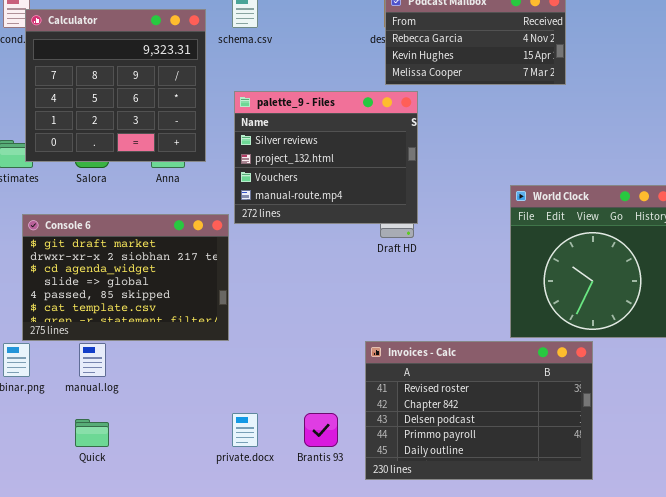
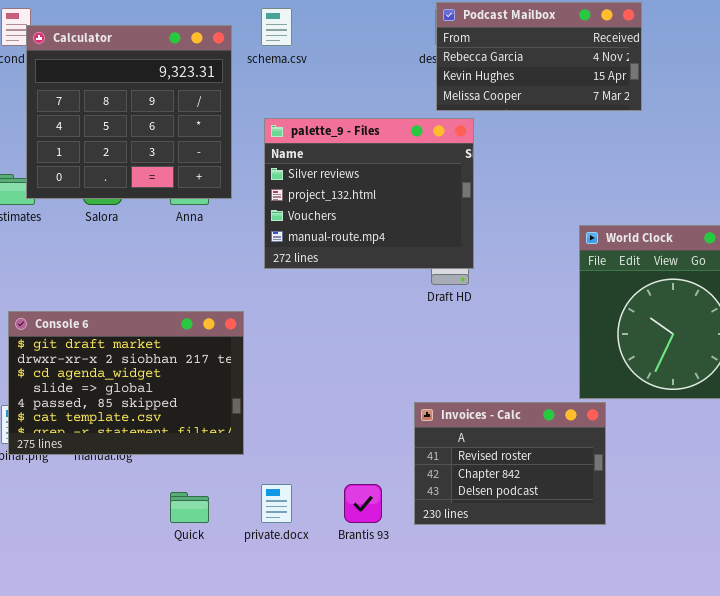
Console 6: [22,214,229,341] -> [8,311,244,455], moved
Invoices - Calc: [365,341,593,480] -> [414,402,606,525], resized
Quick: [75,419,109,447] -> [170,492,209,523], moved

